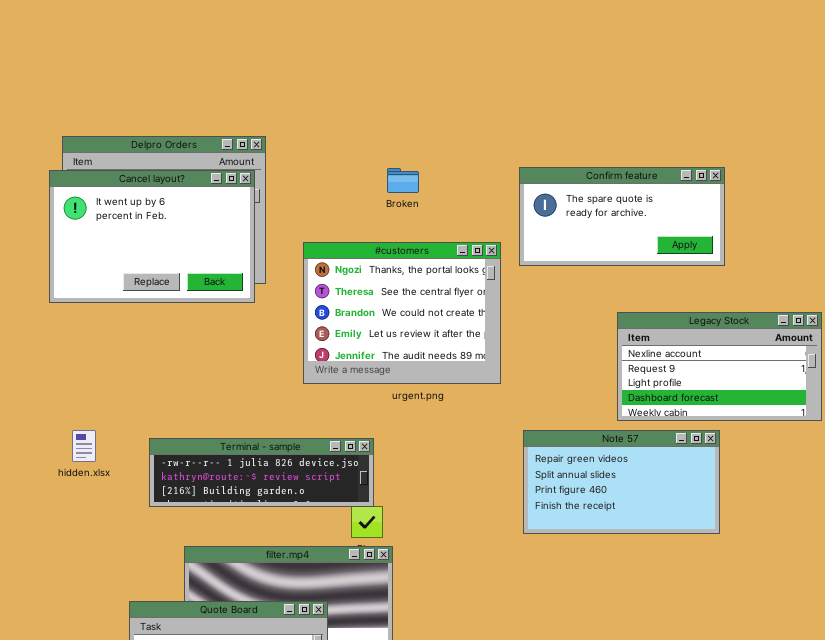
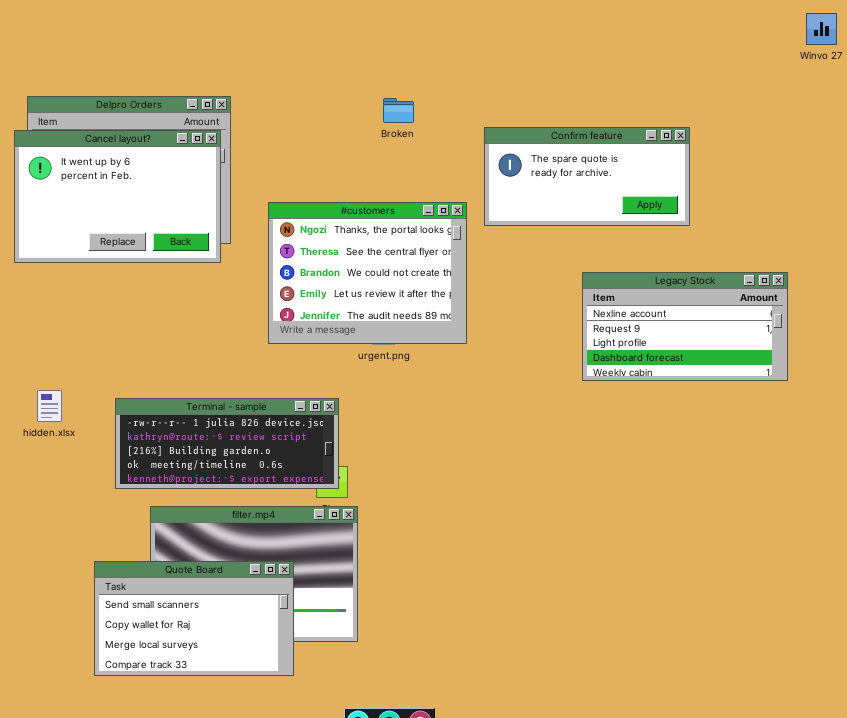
Broken: [387,168,419,193] -> [383,98,414,123], moved
Note 57: [523,430,720,534] -> none, closed
Terminal - sample: [149,438,374,507] -> [115,398,339,489], resized

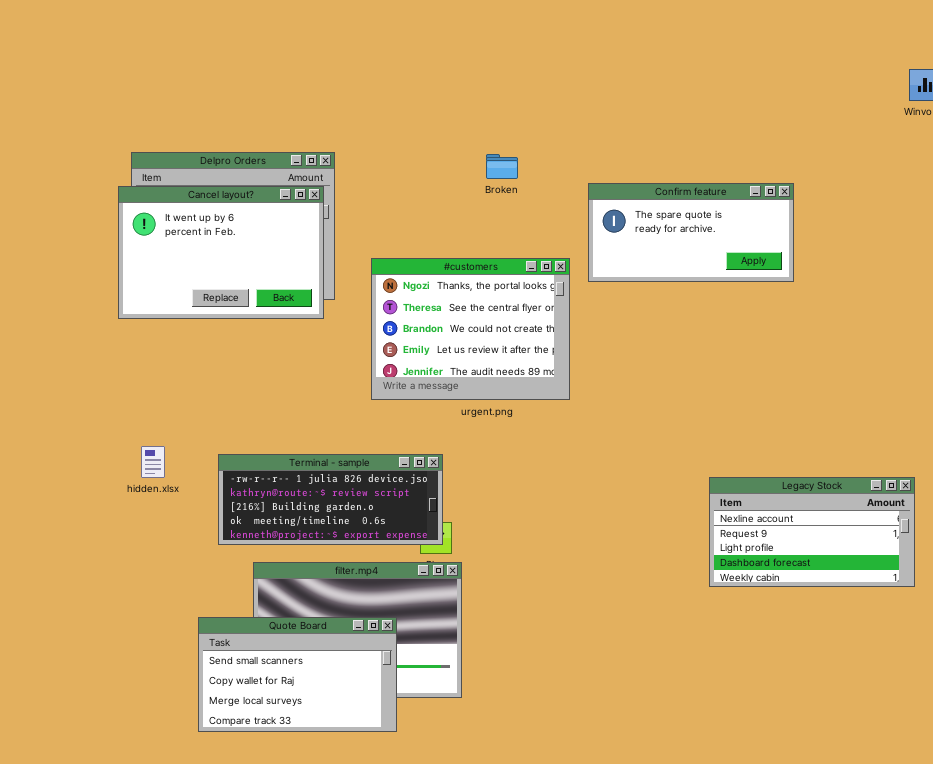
Legacy Stock: [582,272,788,381] -> [709,477,915,587], moved

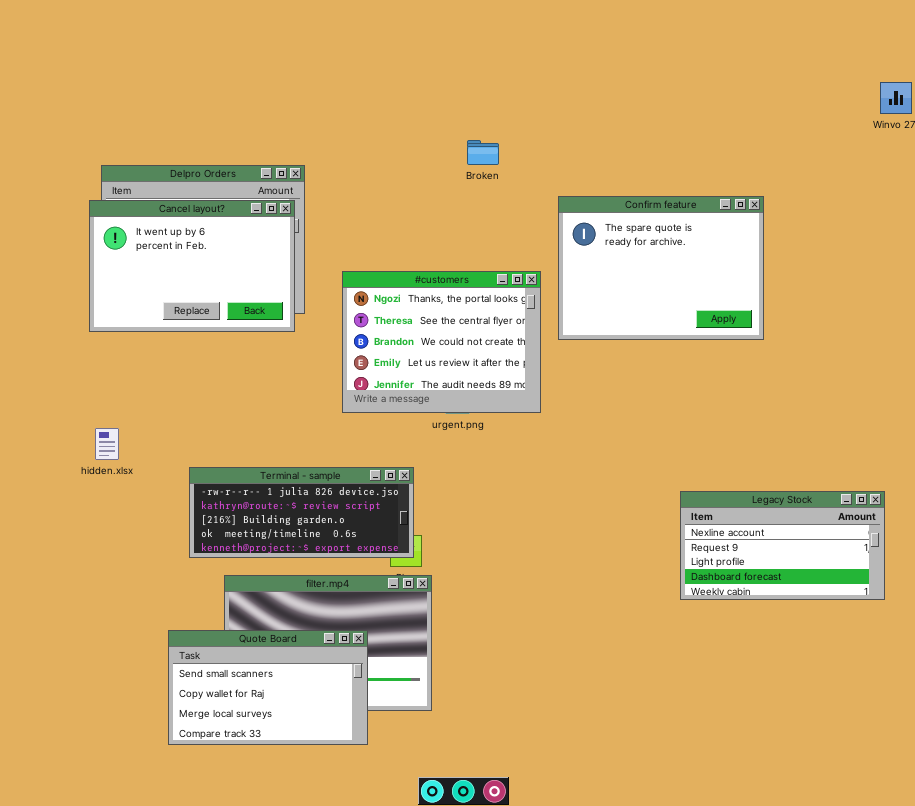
Broken: [486,154,518,179] -> [467,140,499,165], moved
Confirm feature: [588,183,794,282] -> [558,196,764,340], resized
hidden.xlsx: [141,446,165,478] -> [95,428,119,460], moved

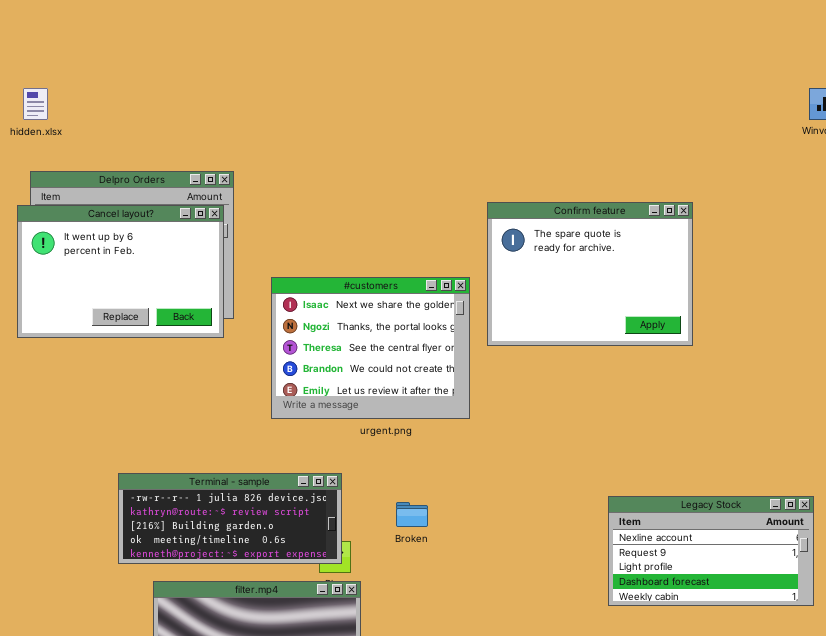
Broken: [467,140,499,165] -> [396,502,428,527], moved
#customers: [342,271,541,413] -> [271,277,470,419], scrolled up 1 row
hidden.xlsx: [95,428,119,460] -> [23,88,48,120], moved

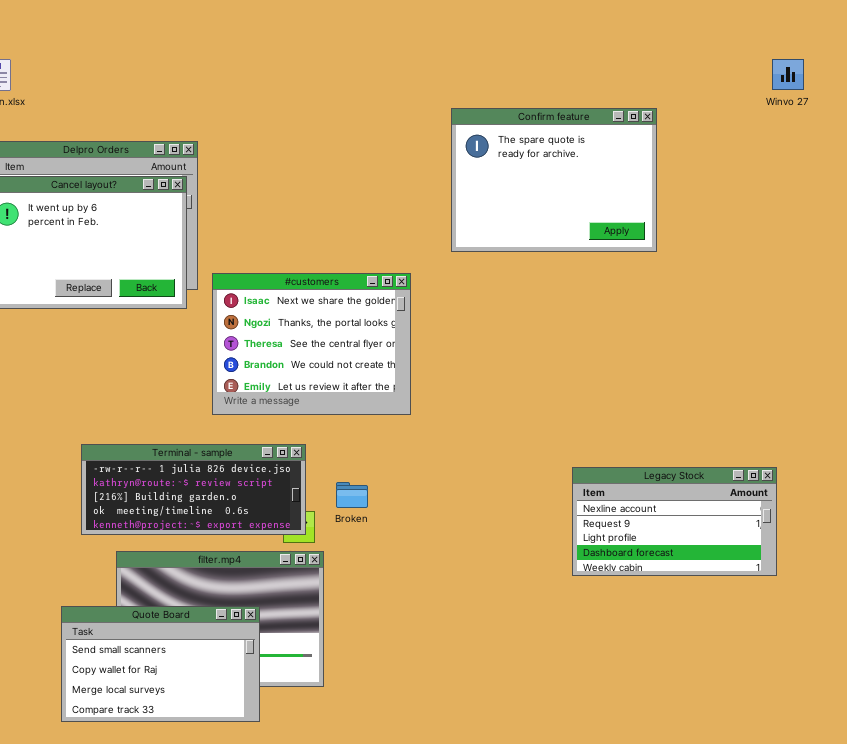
Confirm feature: [487,202,693,346] -> [451,108,657,252], moved
#customers: [271,277,470,419] -> [212,273,411,415], moved
Broken: [396,502,428,527] -> [336,482,368,508], moved

